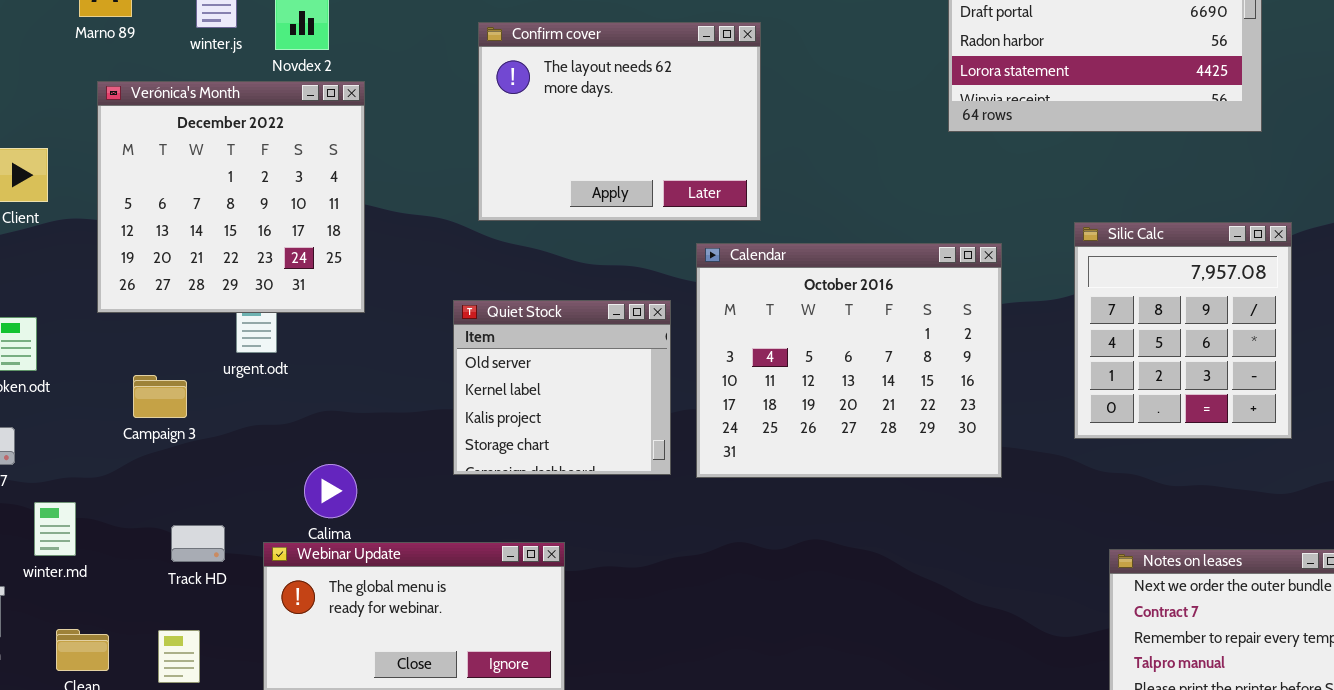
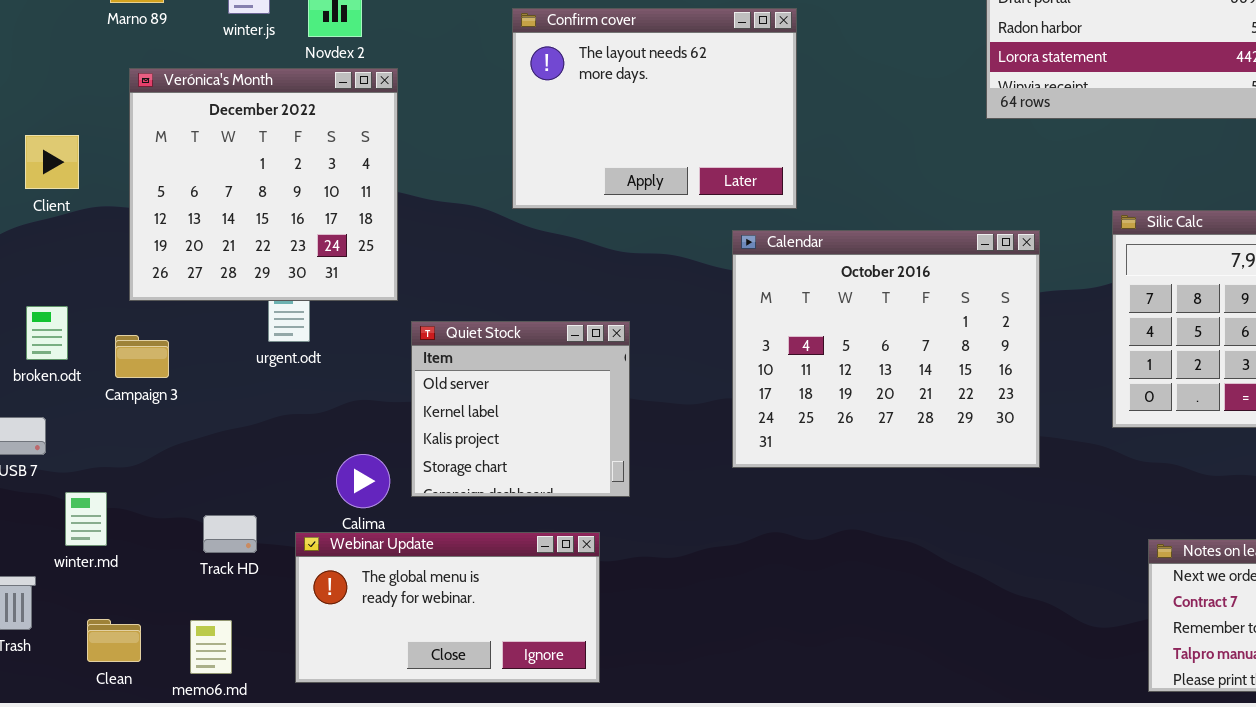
Quiet Stock: [453,300,671,475] -> [411,321,630,497], moved
Campaign 3: [133,375,187,418] -> [115,335,169,378], moved

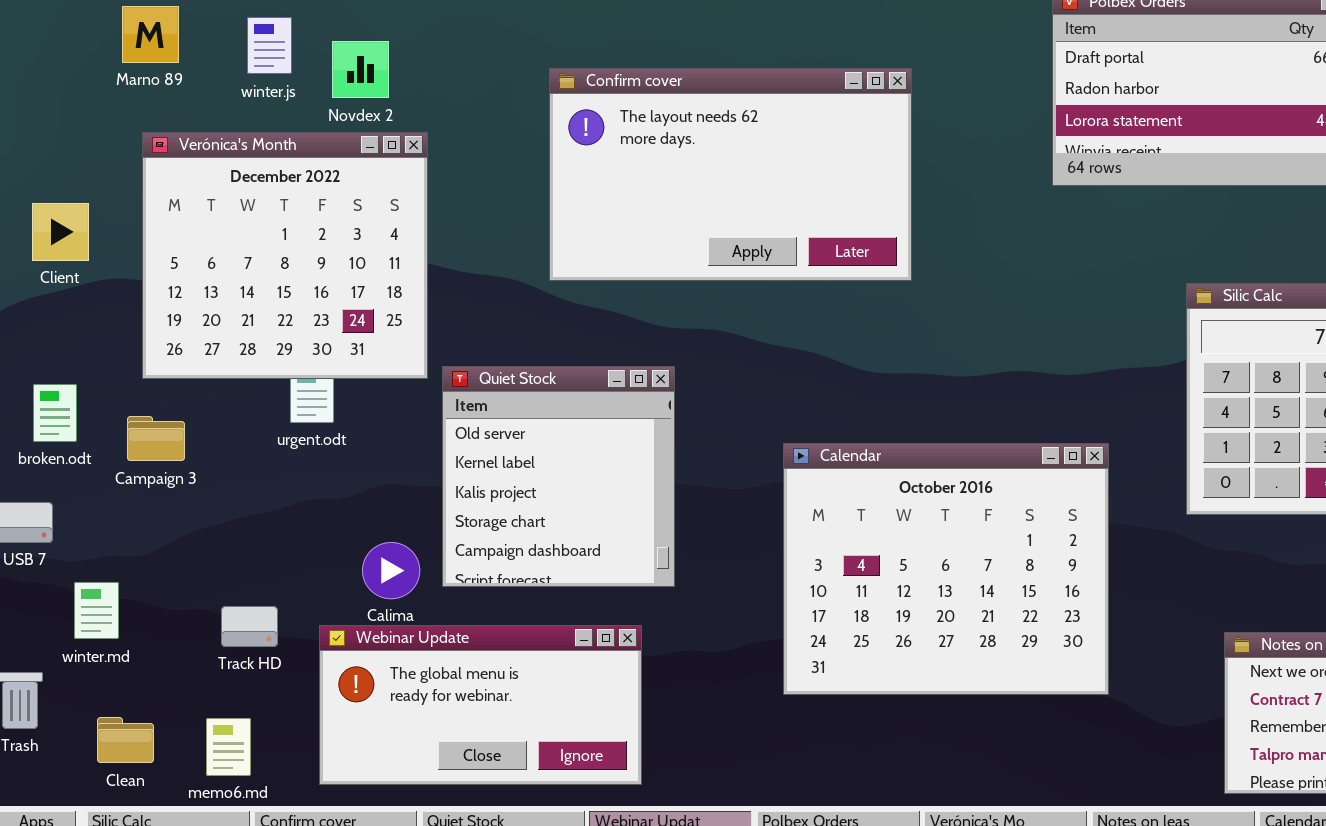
Confirm cover: [512,8,797,209] -> [549,68,912,281], resized
Calendar: [732,230,1040,468] -> [783,443,1109,695], moved
Quiet Stock: [411,321,630,497] -> [442,366,675,587], resized

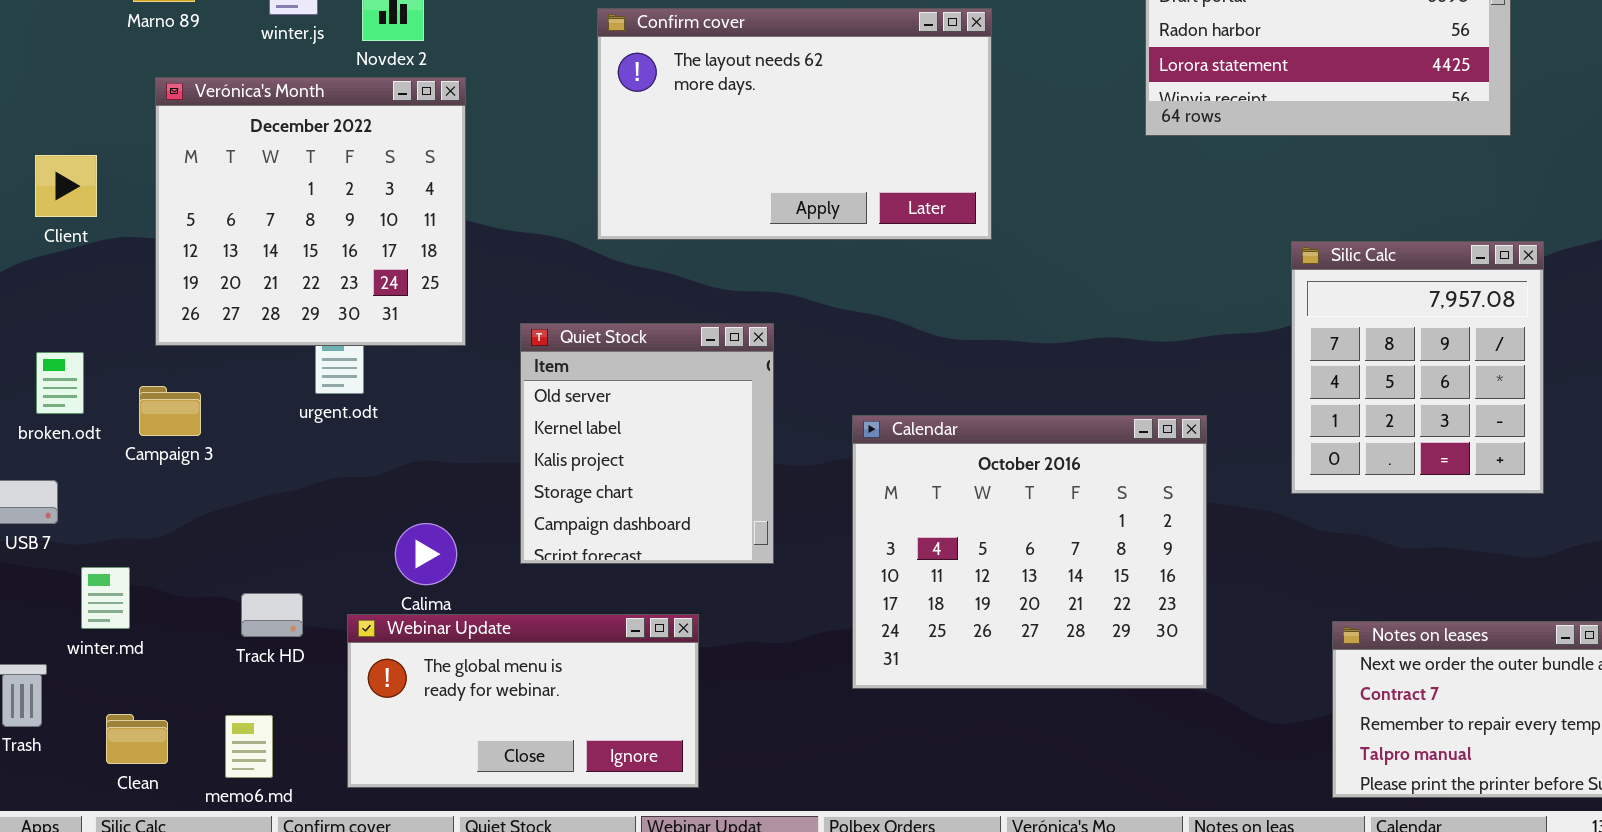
Quiet Stock: [442,366,675,587] -> [520,323,774,564], moved

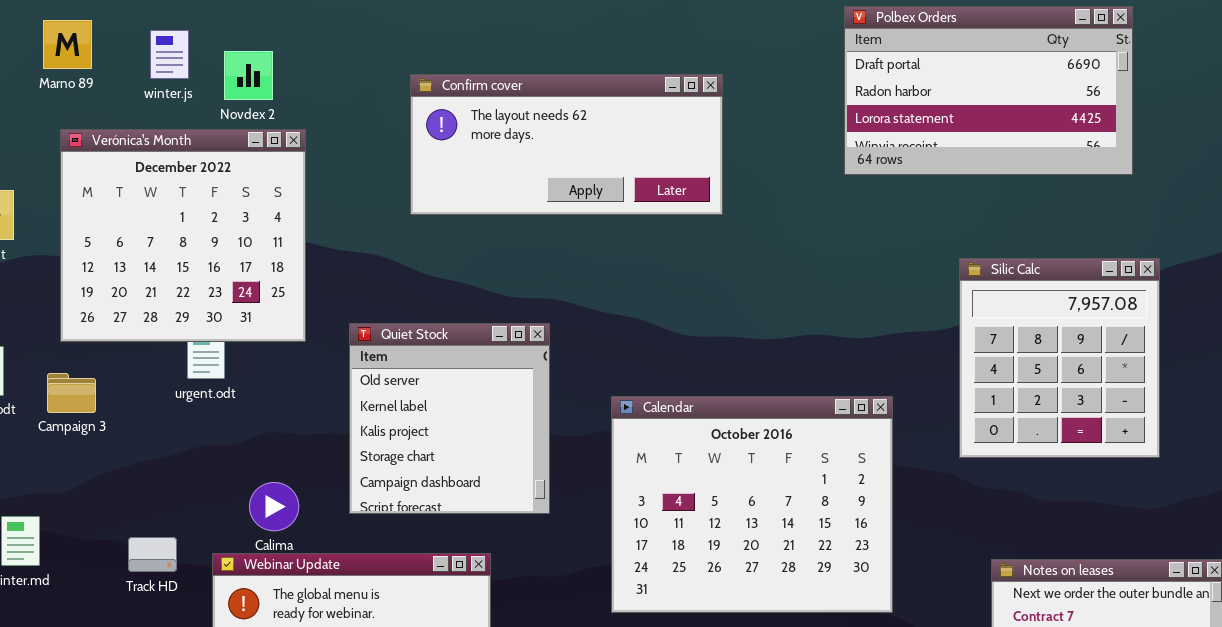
Confirm cover: [597,8,992,240] -> [410,74,723,215], resized

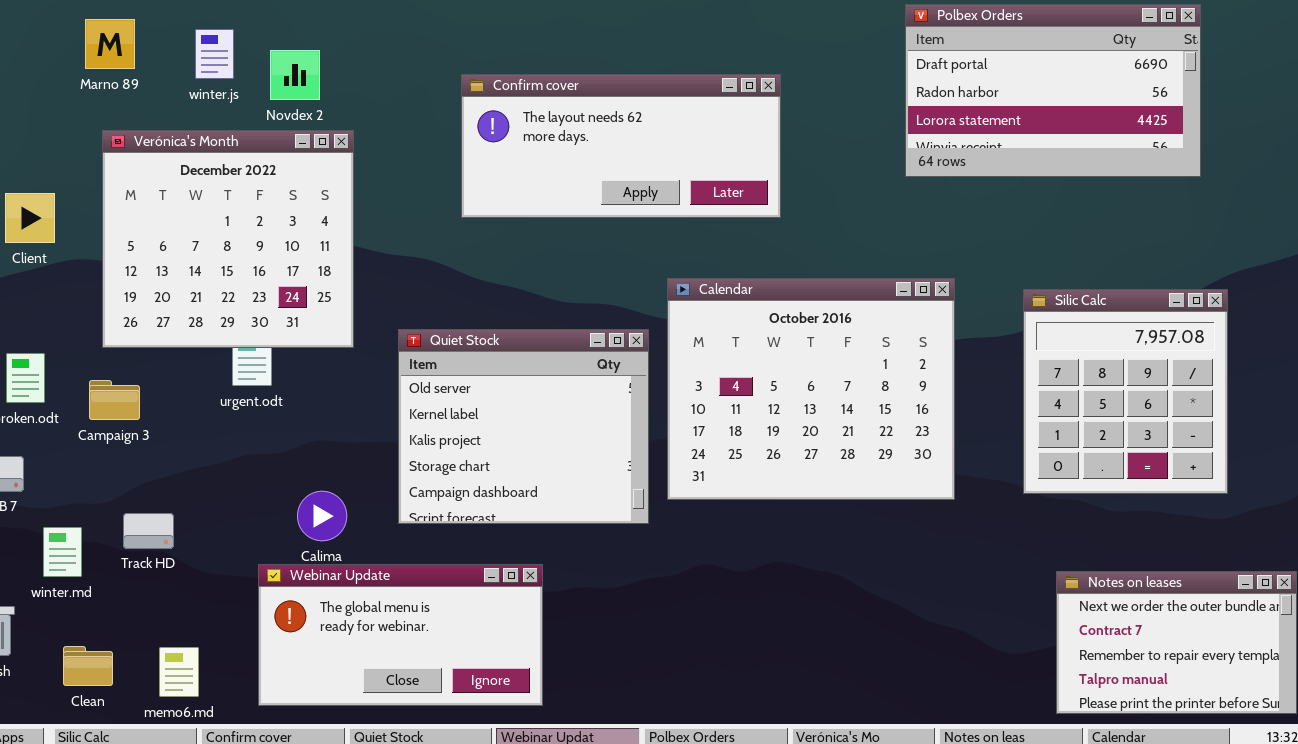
Silic Calc: [959,258,1160,458] -> [1023,289,1228,494], moved
Quiet Stock: [349,323,550,514] -> [398,329,649,524], resized
Calendar: [611,396,893,613] -> [667,278,955,500], moved
Track HD: [128,537,177,572] -> [123,513,174,549], moved

